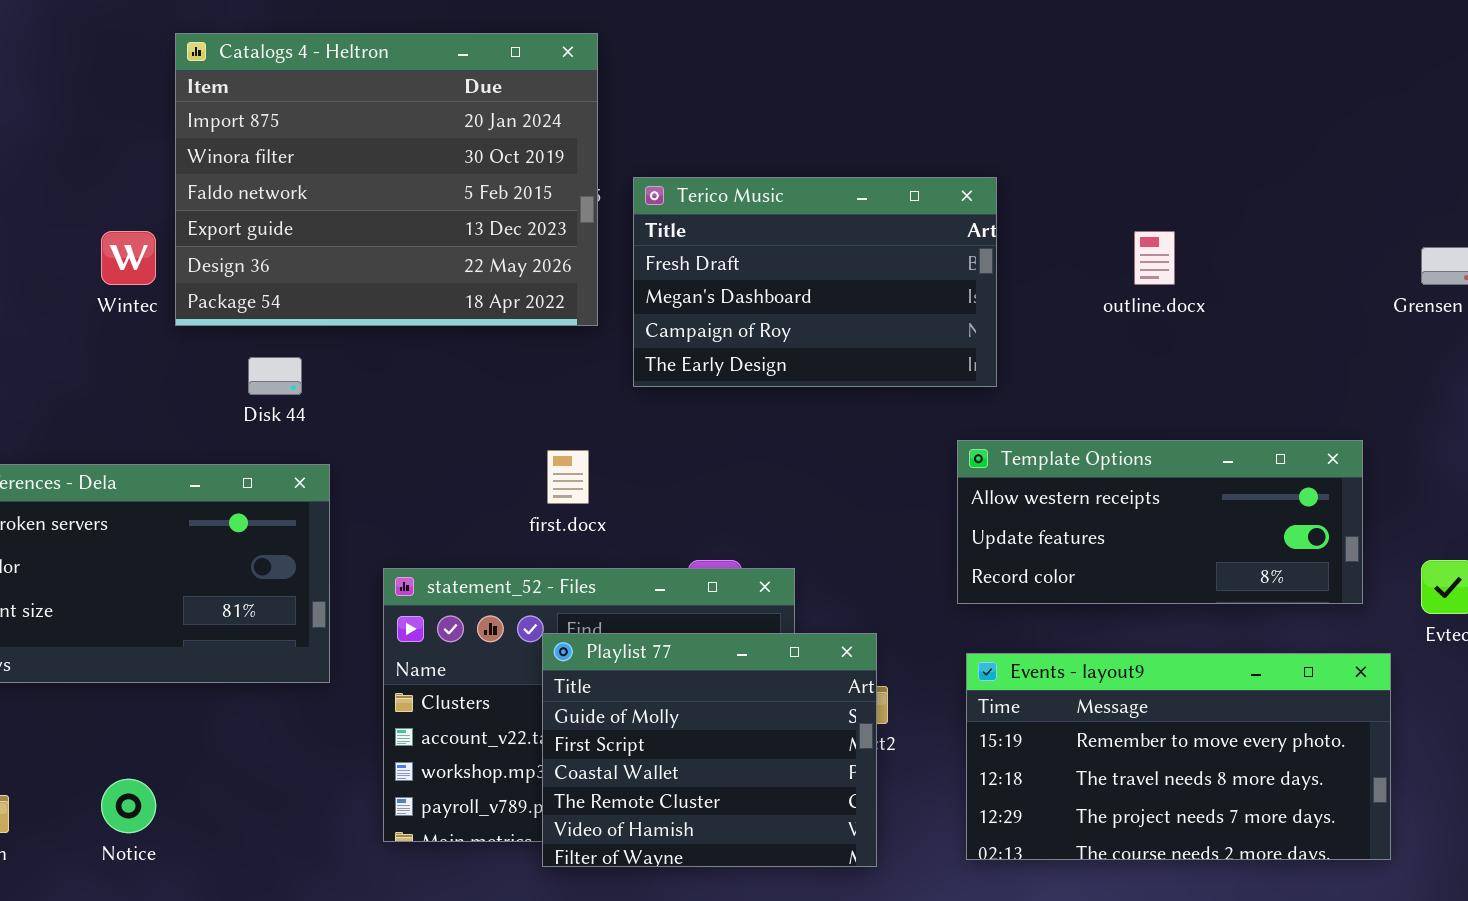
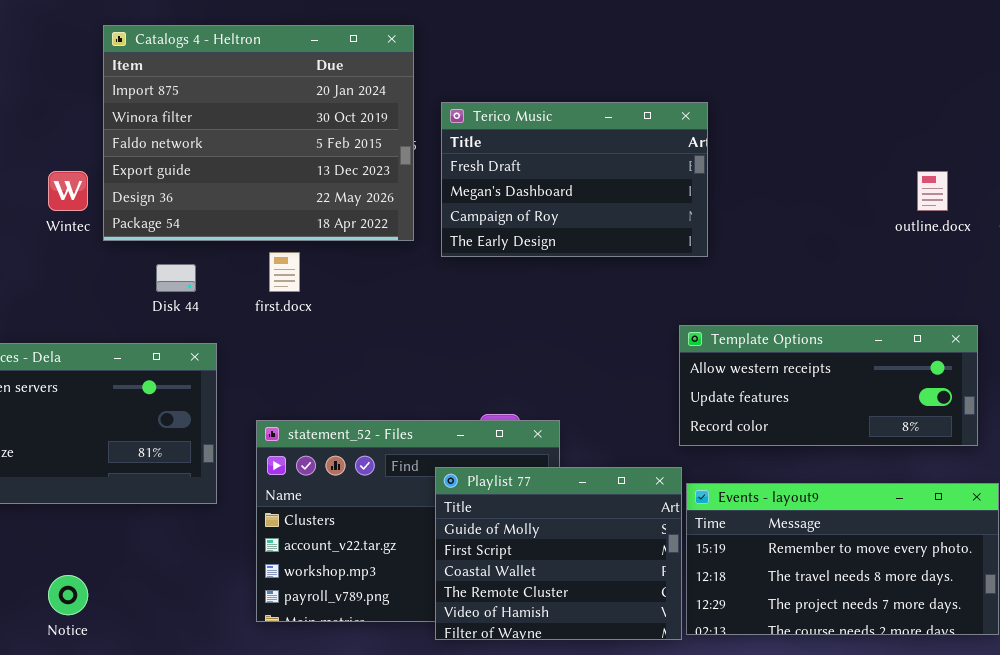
Terico Music: [633,177,997,387] -> [441,102,708,257], moved
outline.docx: [1134,231,1175,285] -> [917,171,948,211], moved
first.docx: [547,450,589,504] -> [269,252,300,292], moved
Playlist 77: [542,633,877,867] -> [435,467,682,640], moved

